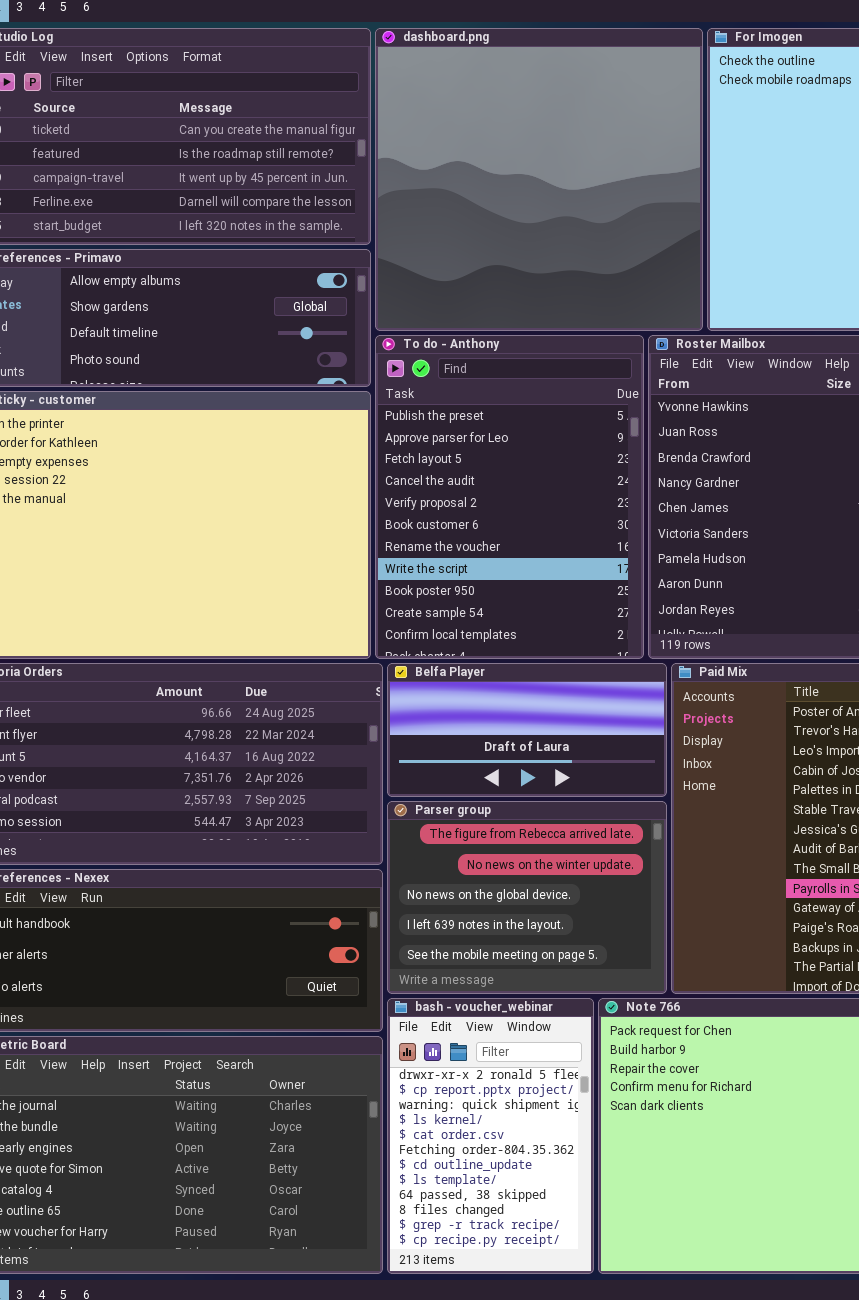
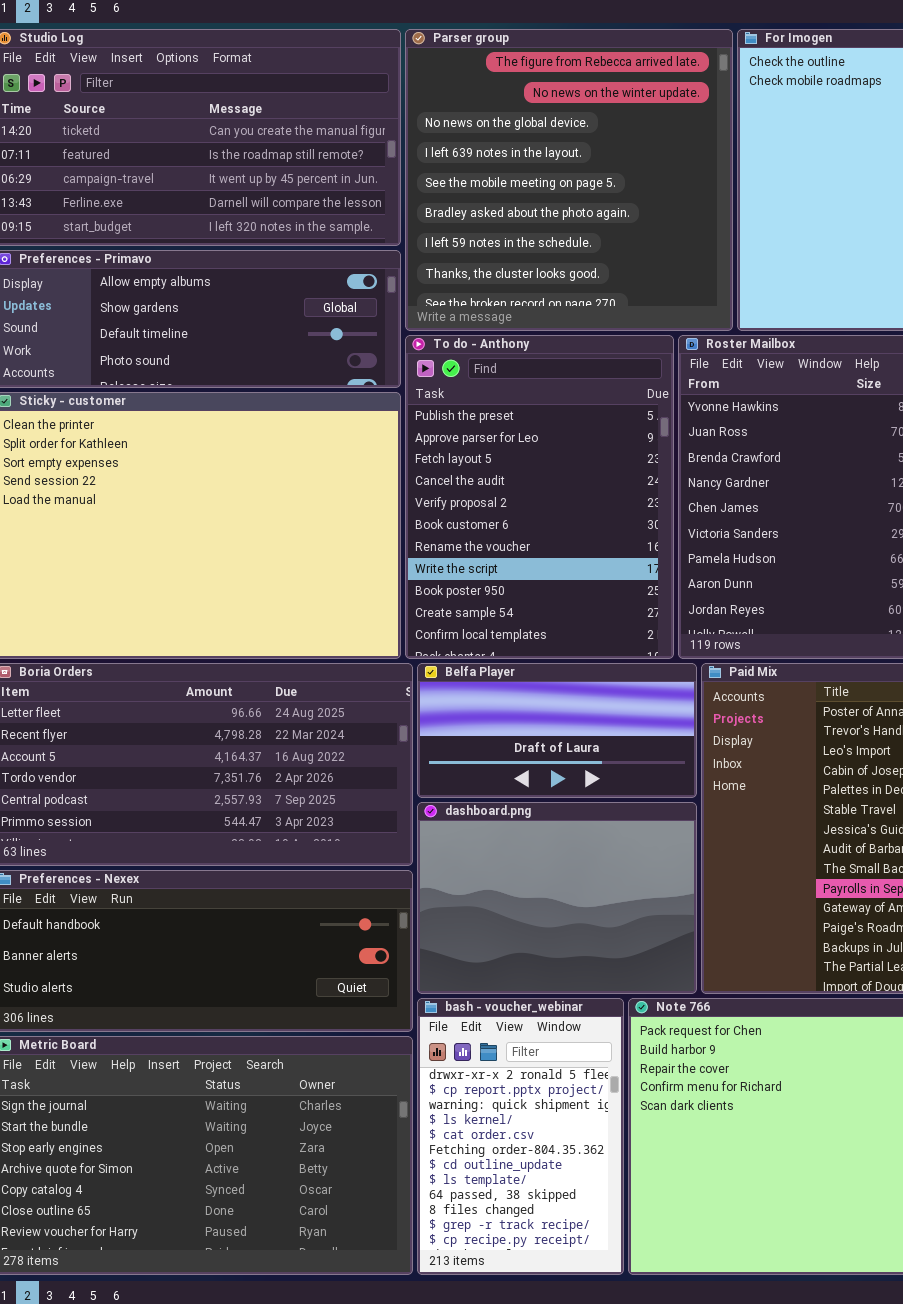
dashboard.png: [375,28,703,331] -> [417,802,697,994], moved, resized
Parser group: [387,801,667,994] -> [405,29,733,331], moved, resized

